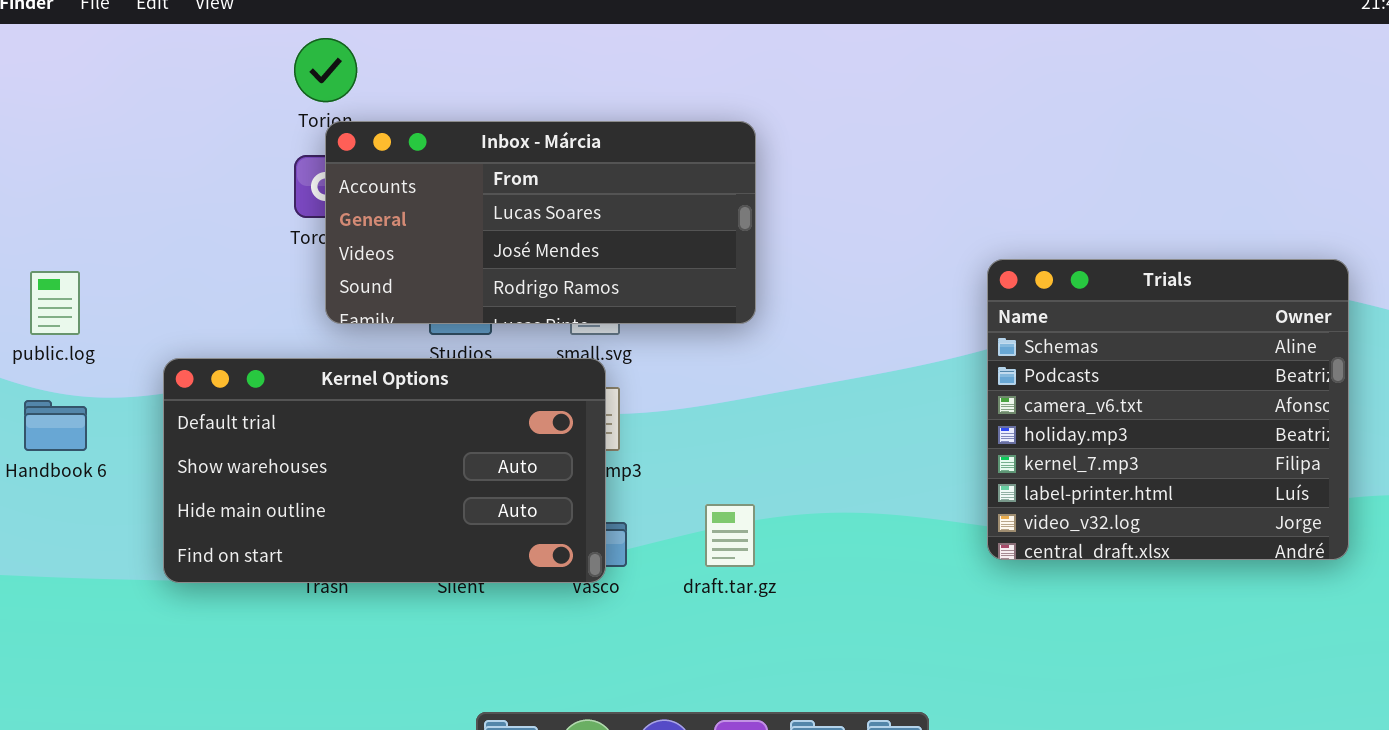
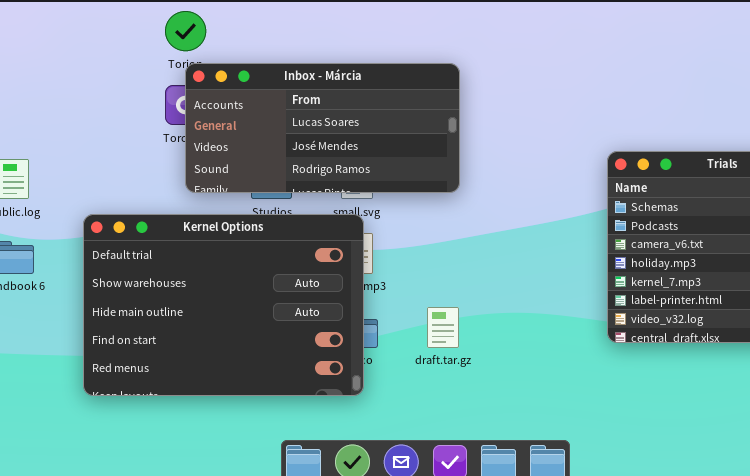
Kernel Options: [163,358,606,583] -> [83,214,364,396], resized

